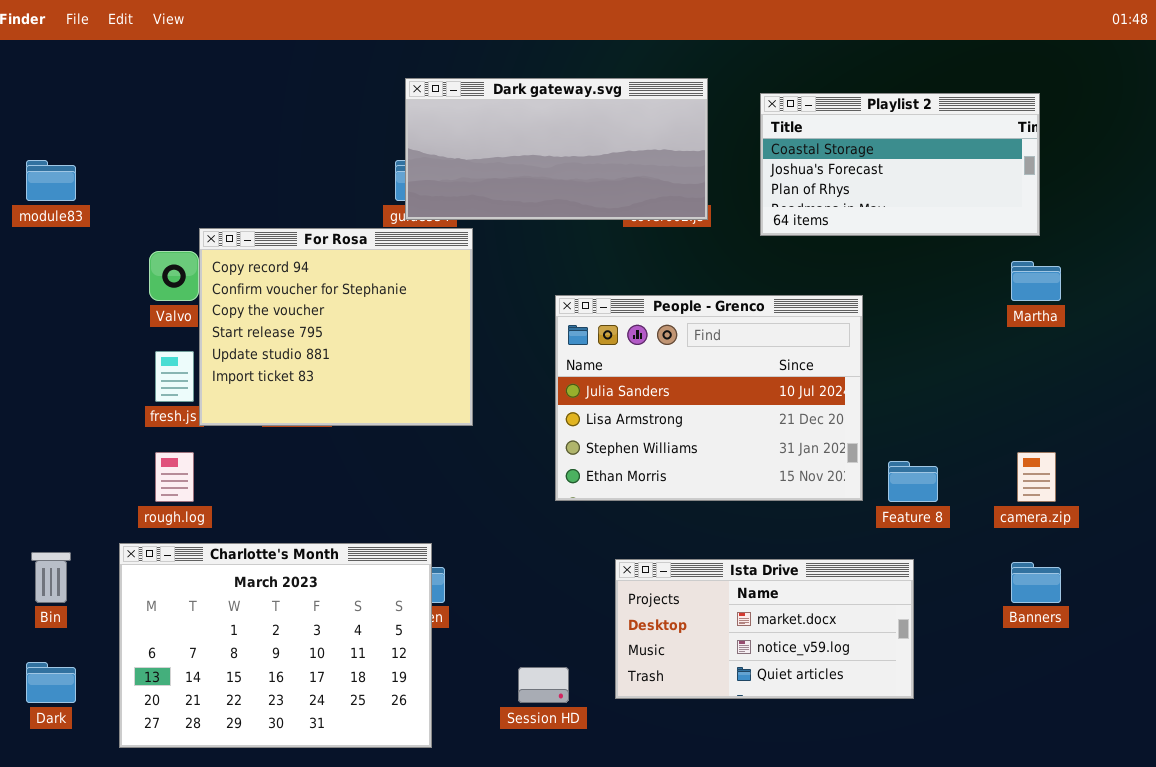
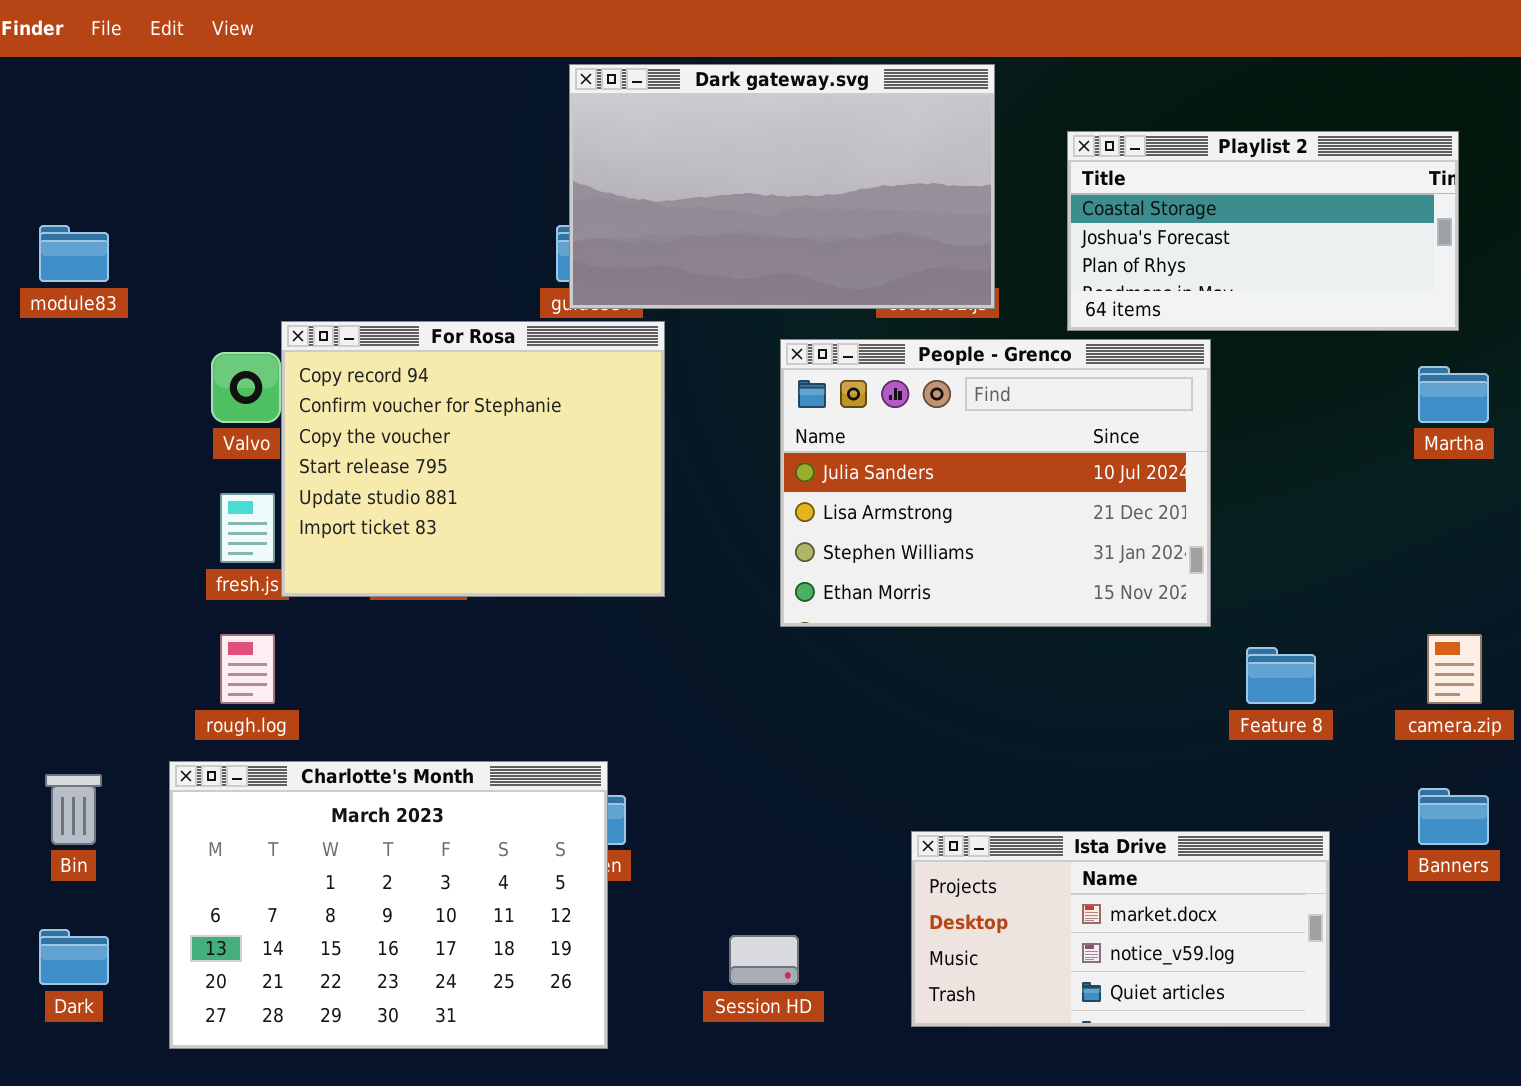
Dark gateway.svg: [405,78,708,220] -> [569,64,995,309], resized
People - Grenco: [555,295,863,501] -> [780,339,1211,627], moved
Ista Drive: [615,559,914,699] -> [911,831,1330,1027], moved

